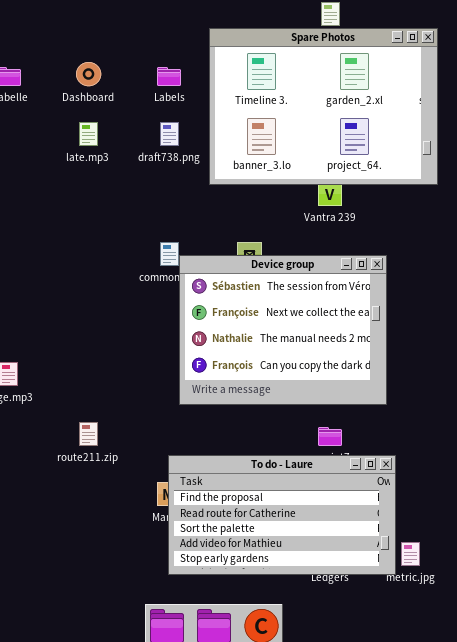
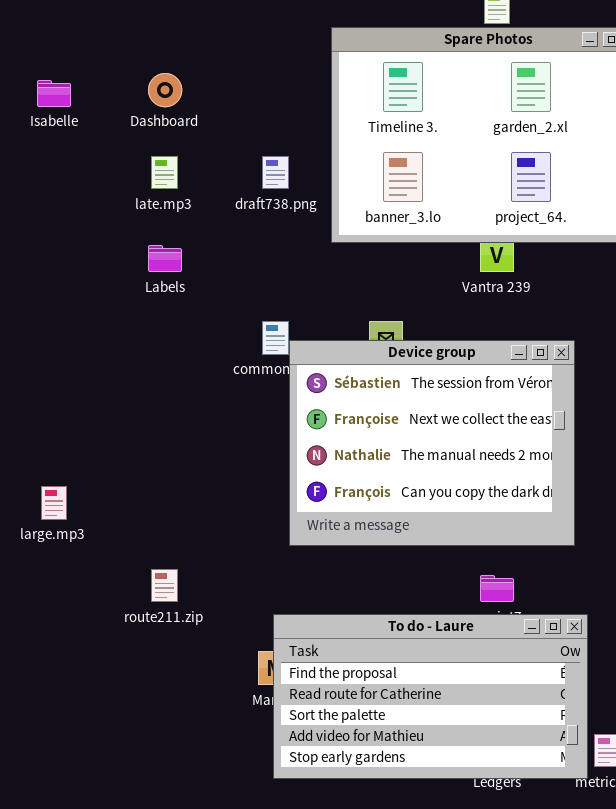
Labels: [157,67,181,86] -> [148,245,182,272], moved

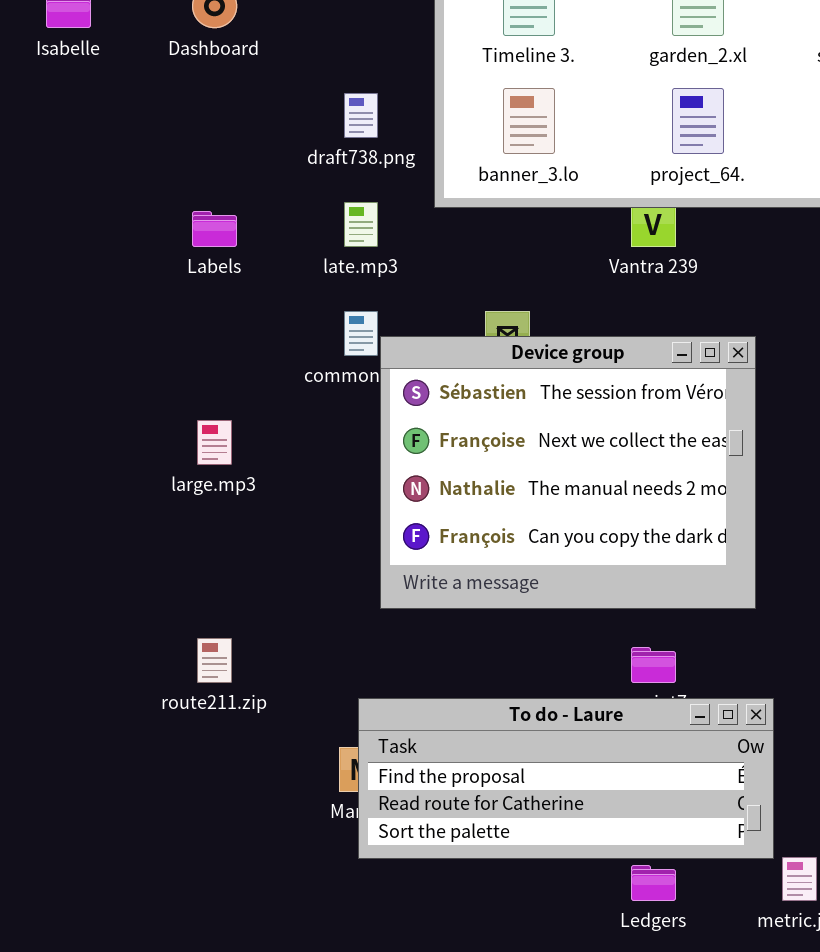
late.mp3: [151,156,178,189] -> [344,202,378,247], moved
large.mp3: [41,486,67,520] -> [197,420,232,465], moved
To do - Laure: [273,614,588,779] -> [358,698,774,859], resized

